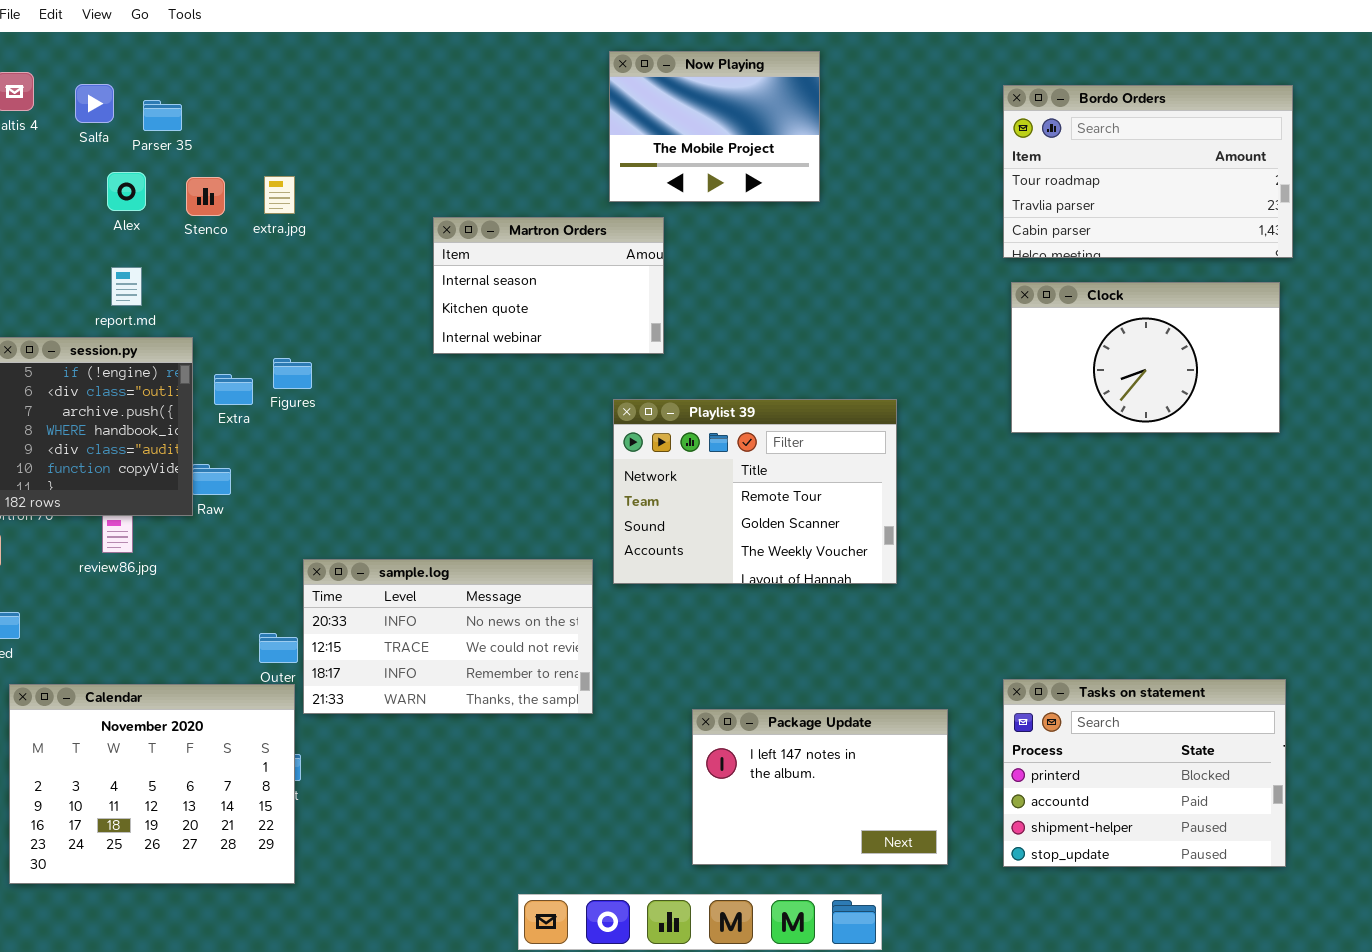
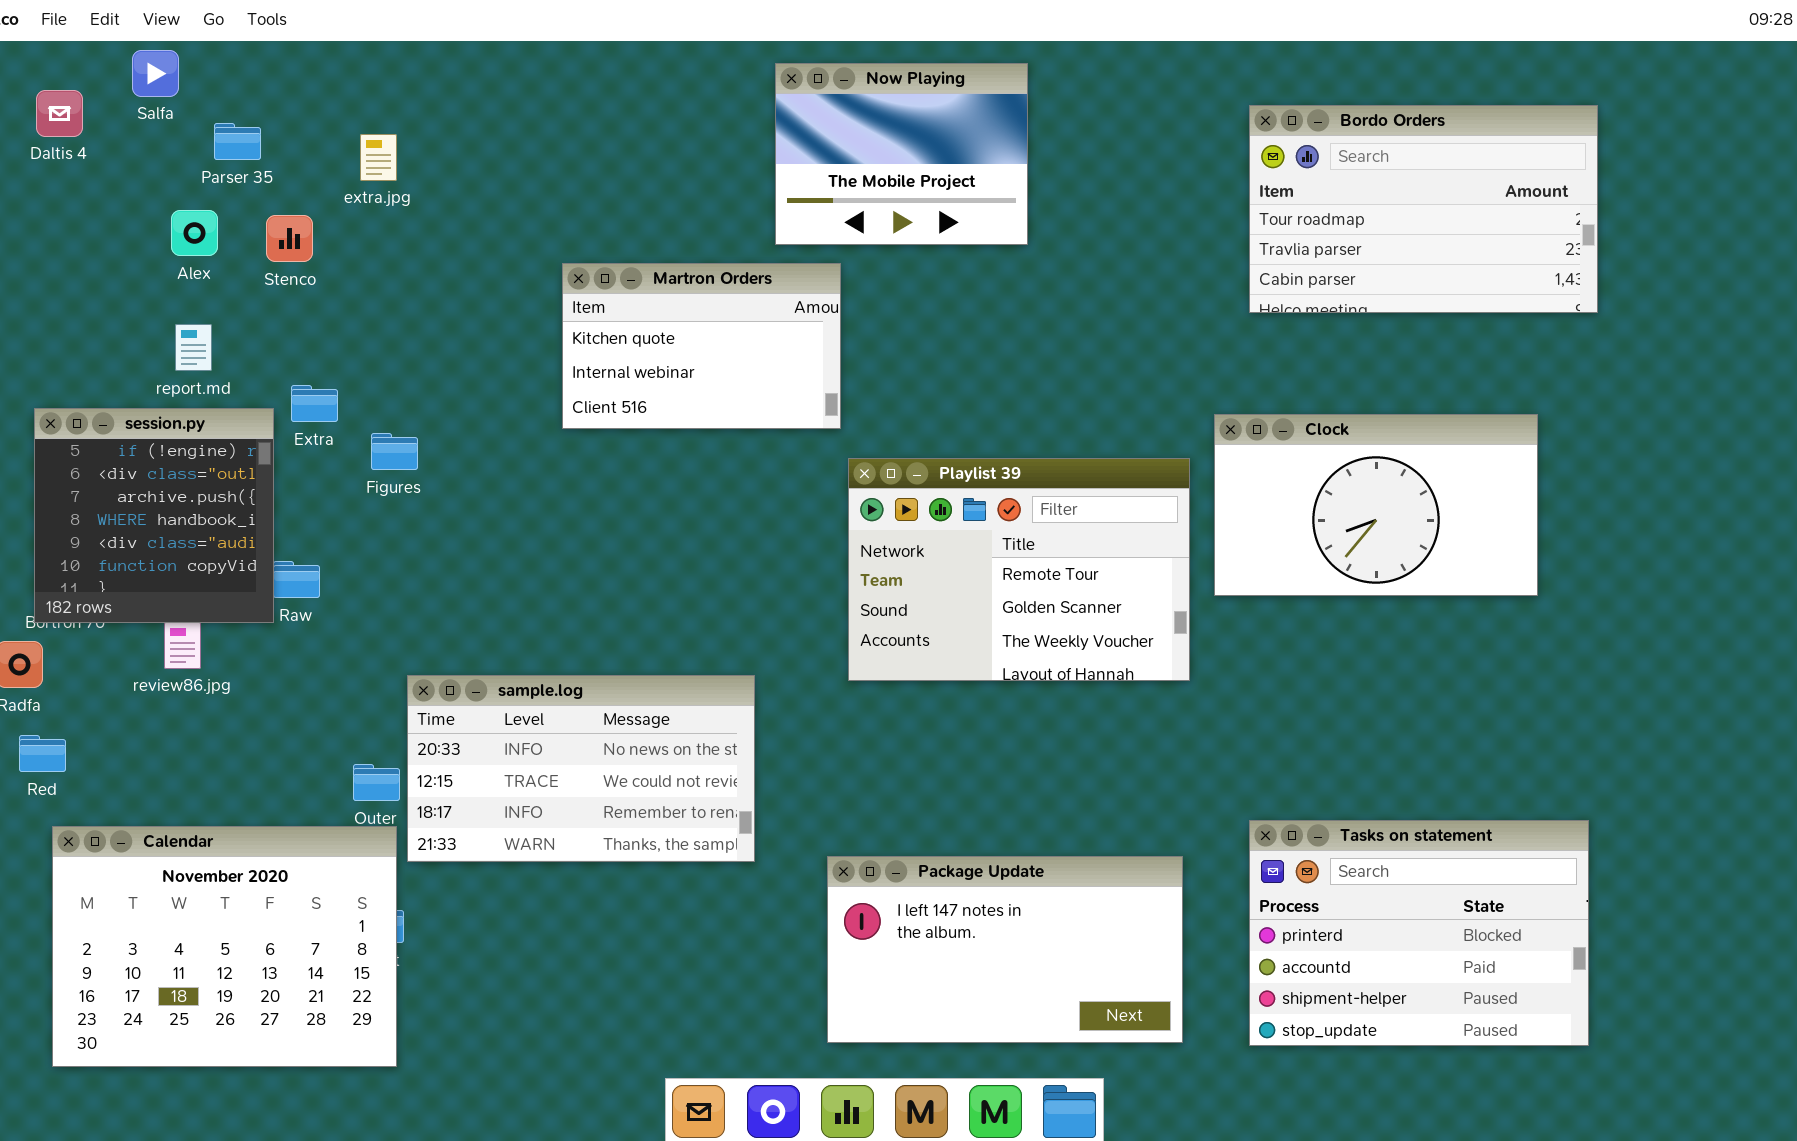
Salfa: [75,84,114,123] -> [132,50,179,97], moved
extra.jpg: [264,176,295,214] -> [360,134,397,181], moved
Martron Orders: [433,217,664,354] -> [562,263,841,429], scrolled down 1 row
Clock: [1011,282,1280,433] -> [1214,414,1538,596], moved
Extra: [214,374,253,405] -> [291,385,338,422], moved
Playlist 39: [613,399,897,584] -> [848,458,1190,681], moved
Package Update: [692,709,948,865] -> [827,856,1183,1043], resized

